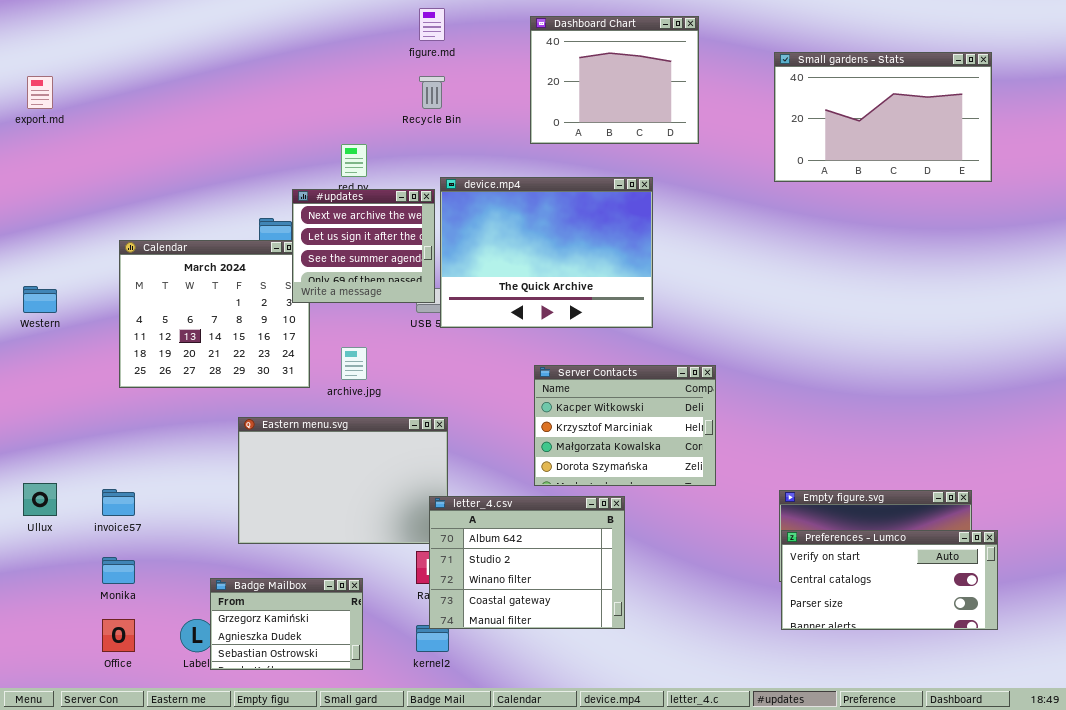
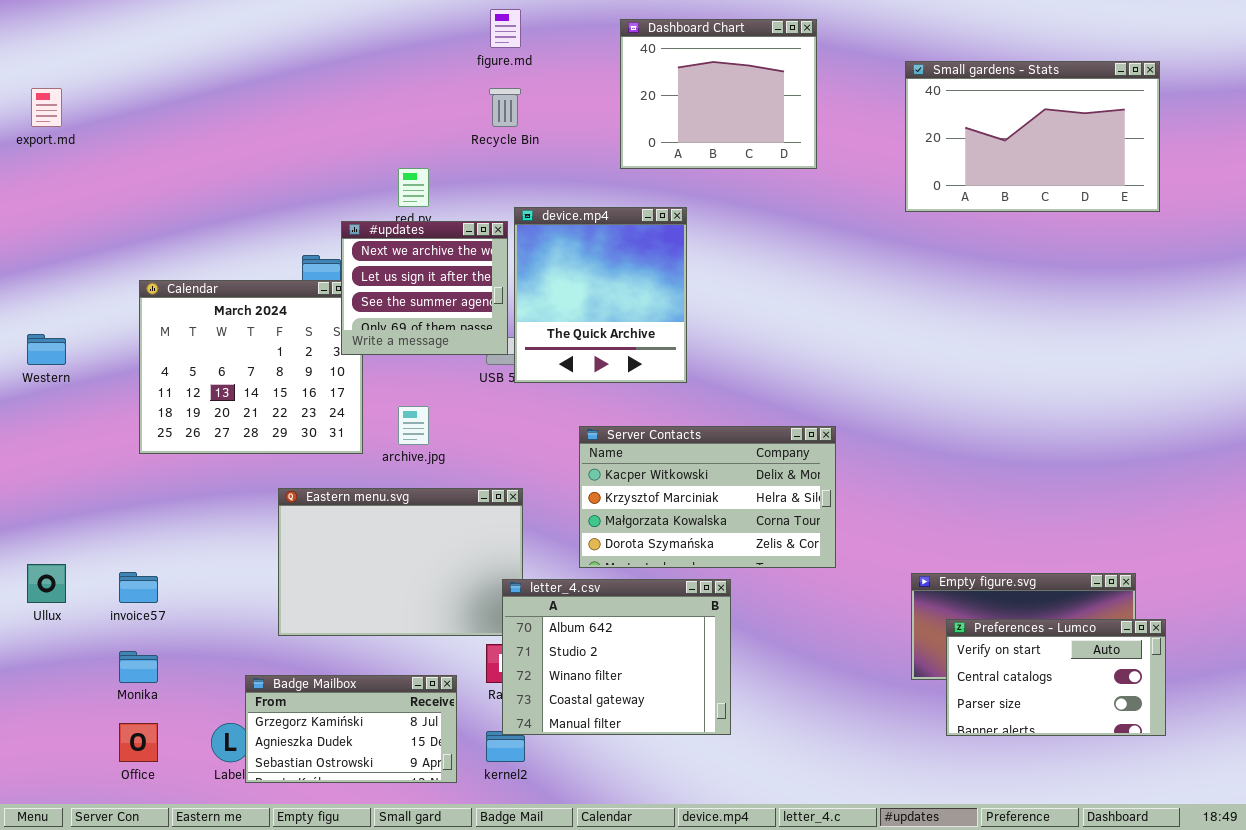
device.mp4: [440,177,653,328] -> [514,207,687,383], resized
Server Contacts: [534,365,716,486] -> [579,426,836,568], resized
Preferences - Lumco: [781,530,998,630] -> [946,619,1166,736], resized
Badge Mailbox: [210,578,363,670] -> [245,675,457,783], resized

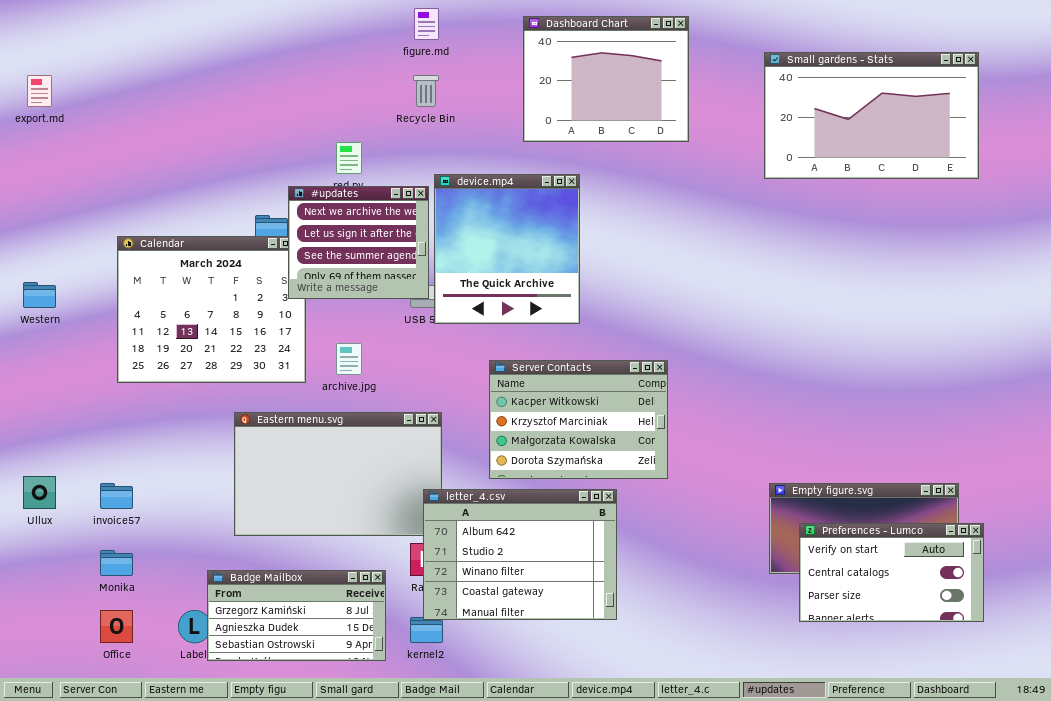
Server Contacts: [579,426,836,568] -> [489,360,668,479], resized

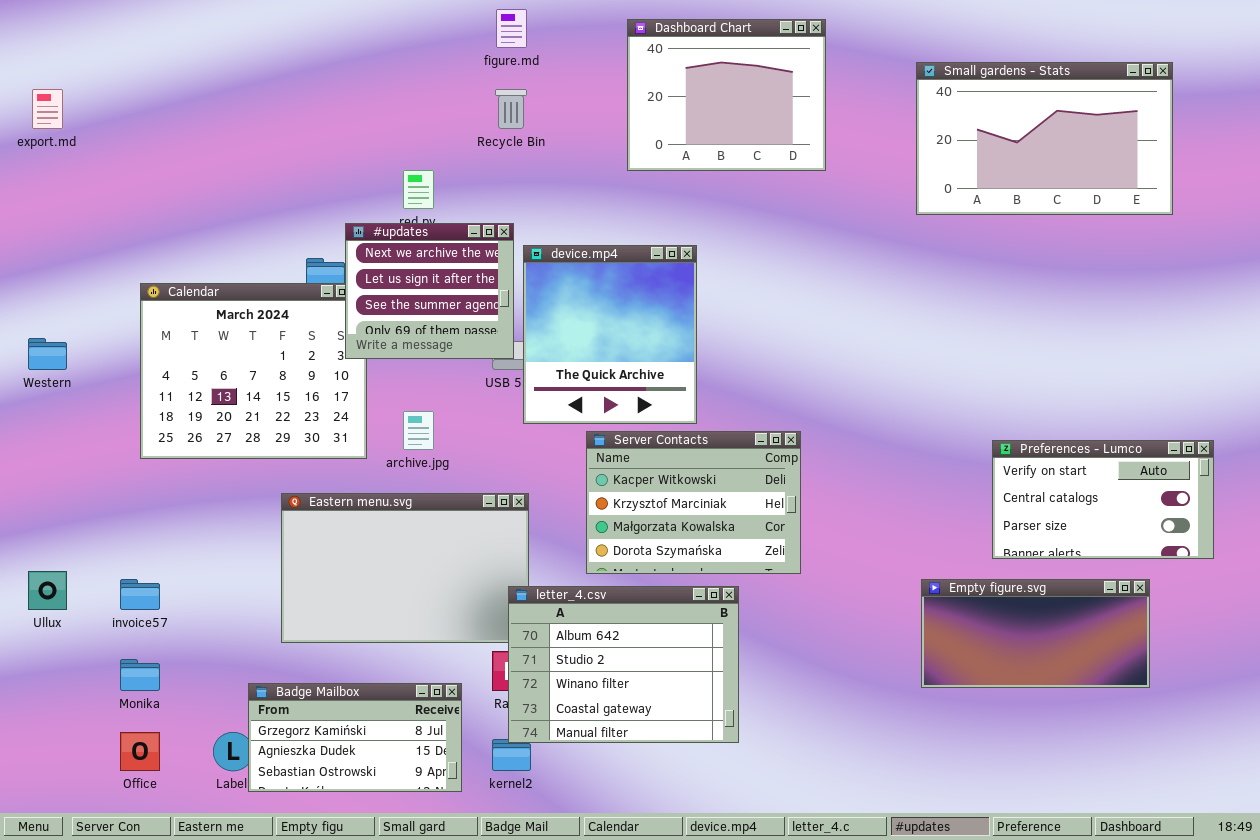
device.mp4: [434,174,580,324] -> [523,245,697,424], moved
Preferences - Lumco: [799,523,984,622] -> [992,440,1214,559], moved

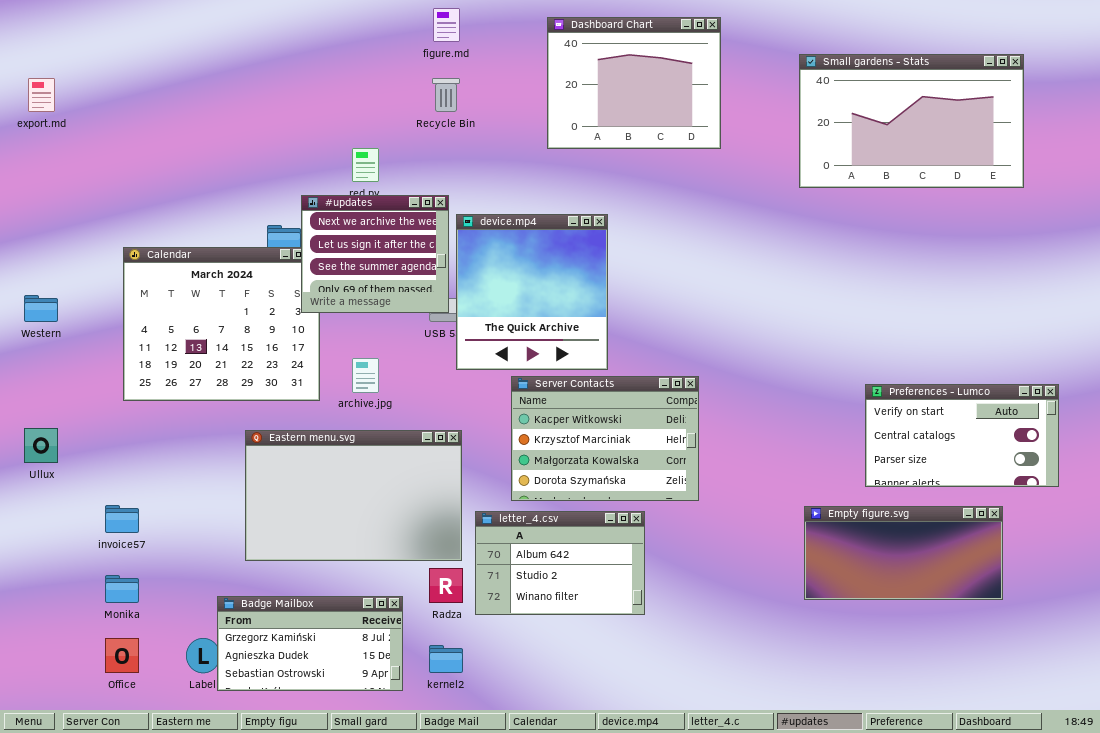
Ullux: [28,571,67,610] -> [24,428,58,463], moved
letter_4.csv: [508,586,739,743] -> [475,511,645,615], resized

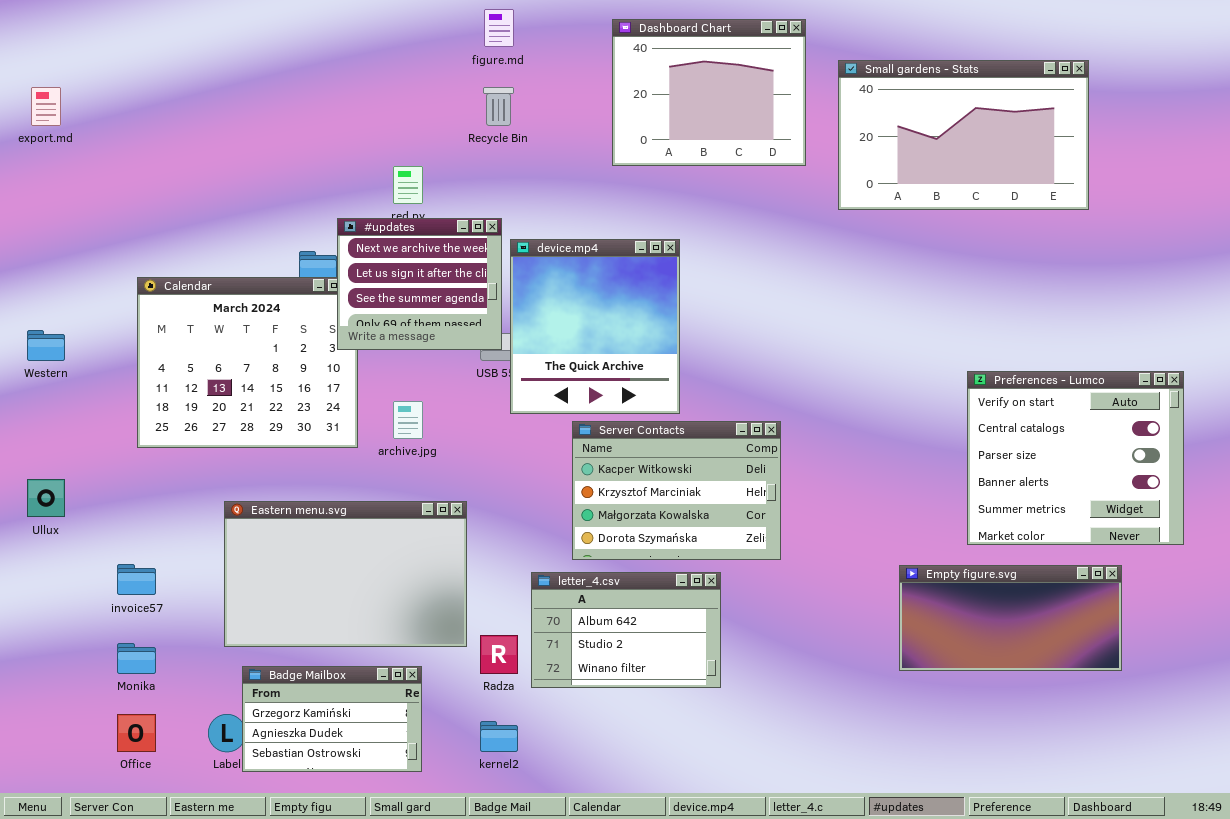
Small gardens - Stats: [799,54,1024,188] -> [838,60,1089,210], moved
Preferences - Lumco: [865,384,1059,487] -> [967,371,1184,545], resized
Eastern menu.svg: [245,430,462,561] -> [224,501,467,647], moved
Badge Mailbox: [217,596,403,691] -> [242,666,422,772], resized

